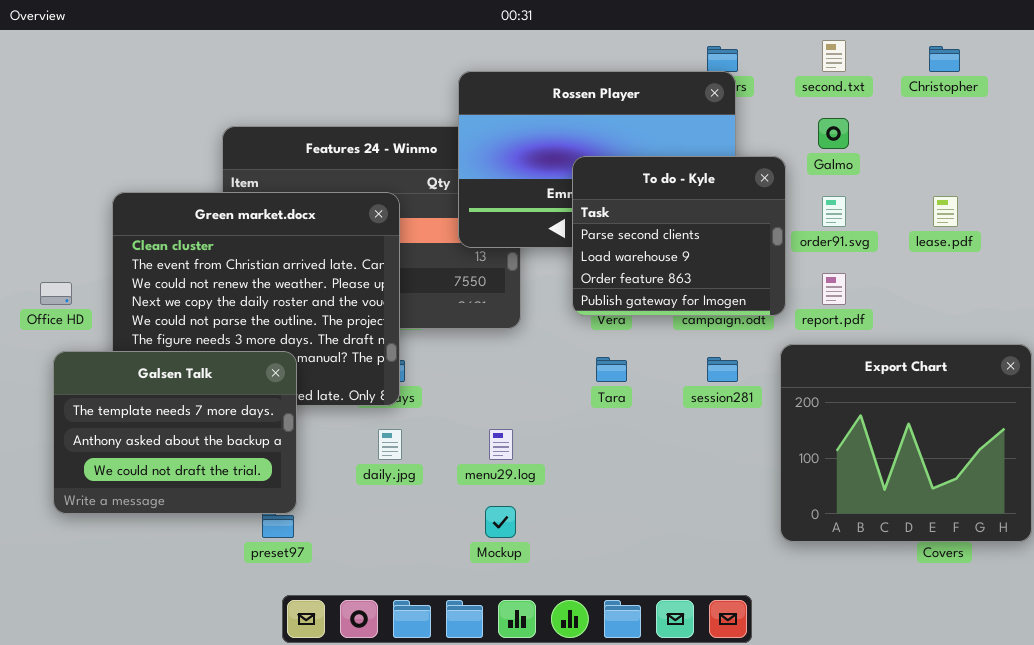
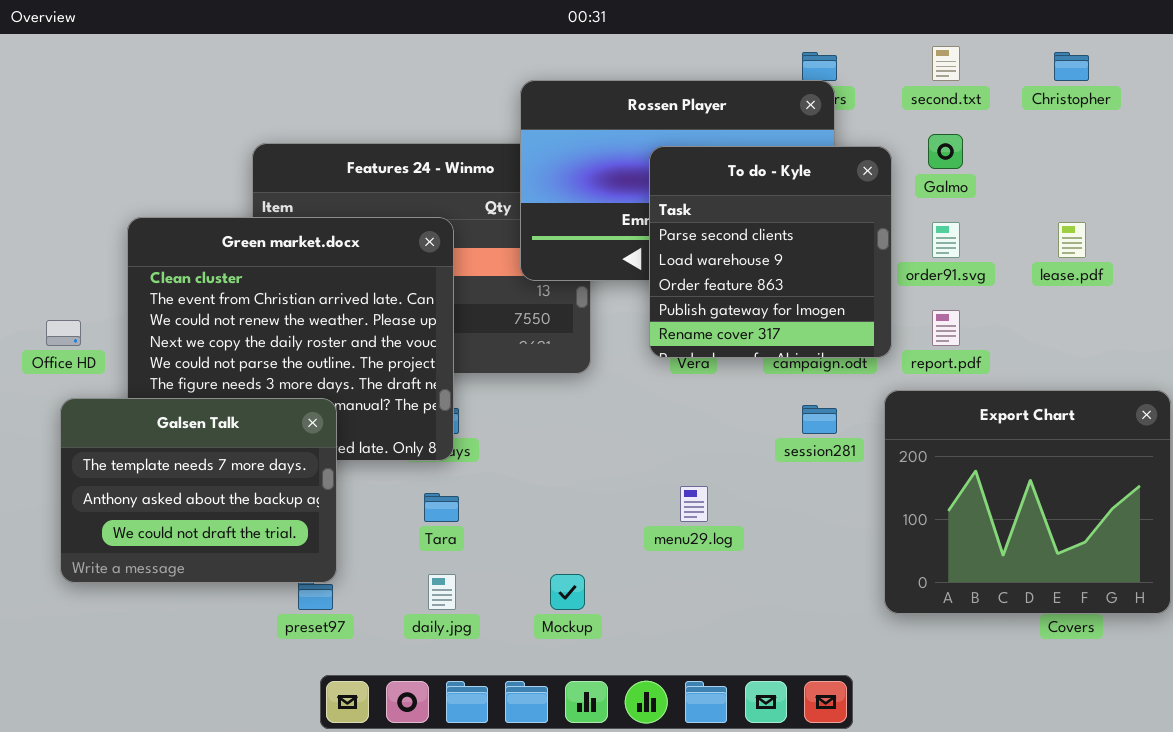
To do - Kyle: [572,156,786,316] -> [649,146,892,358], resized
Tara: [596,357,627,382] -> [424,493,459,522], moved
daily.jpg: [378,429,402,460] -> [428,574,456,610], moved
menu29.log: [489,429,513,460] -> [680,486,708,522], moved

